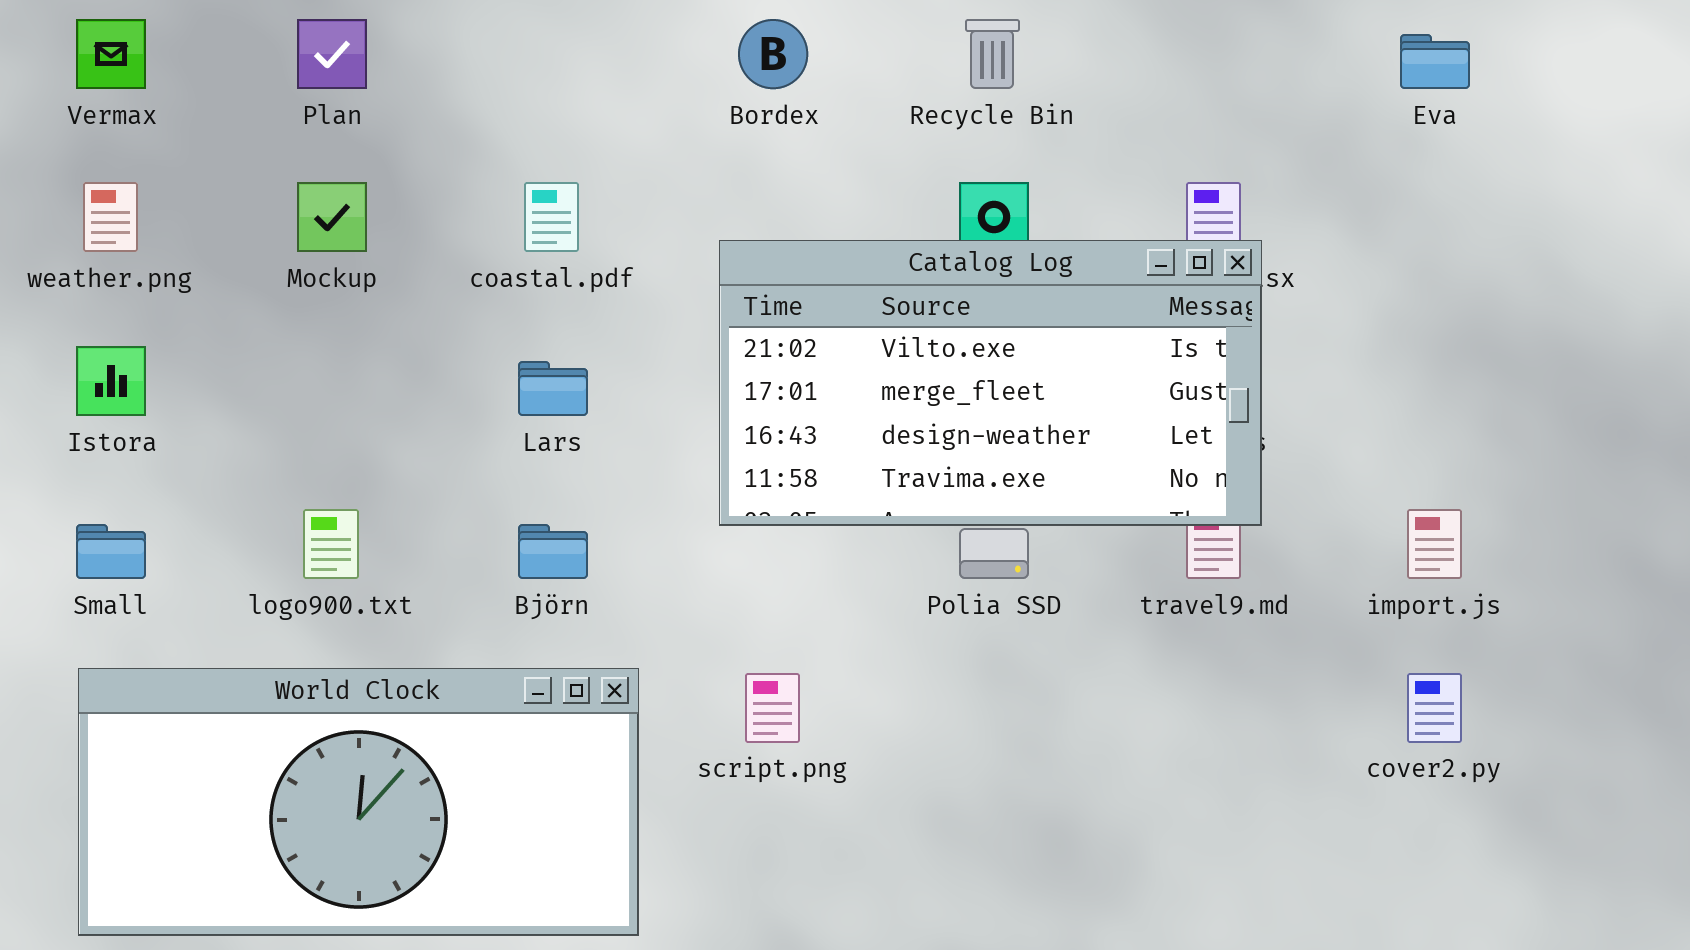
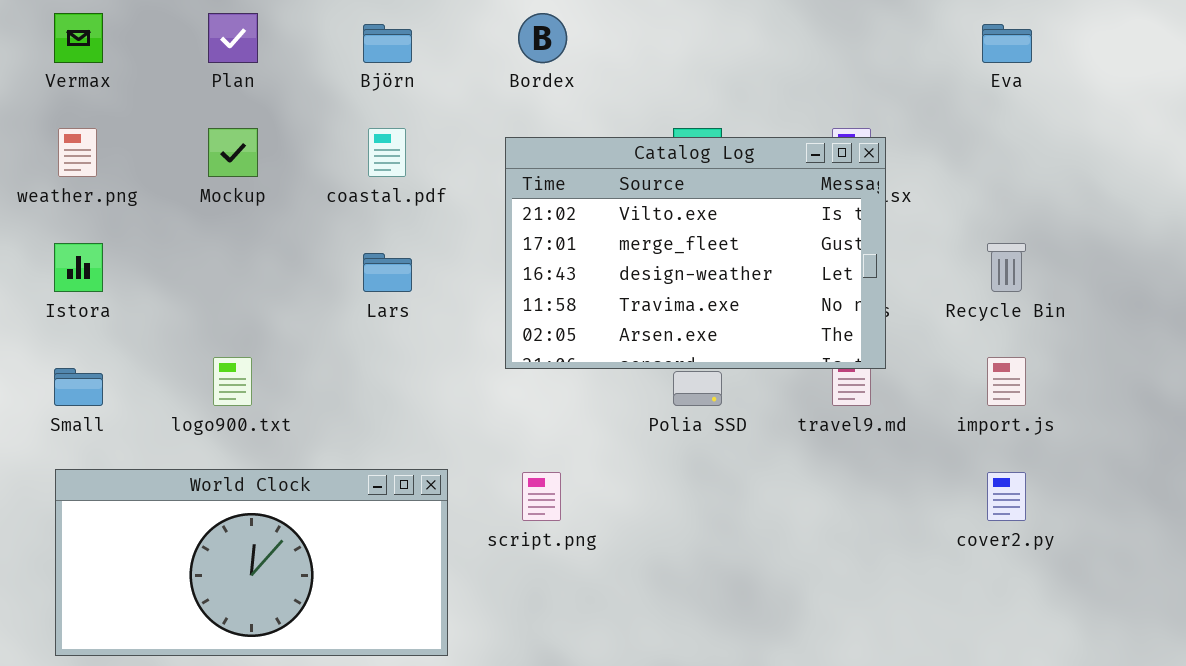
Recycle Bin: [965,19,1020,89] -> [987,243,1026,292], moved
Catalog Log: [719,240,1262,526] -> [505,137,886,369], resized
Björn: [518,524,588,579] -> [363,24,412,63], moved

